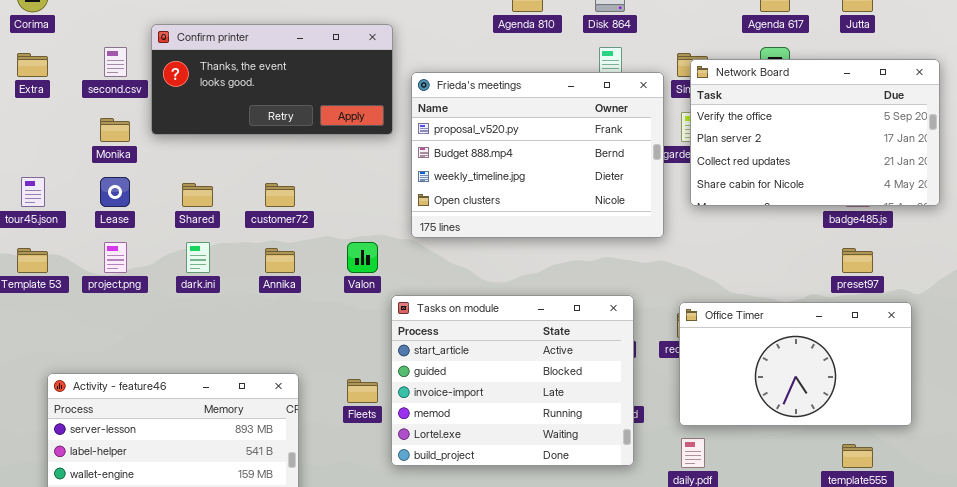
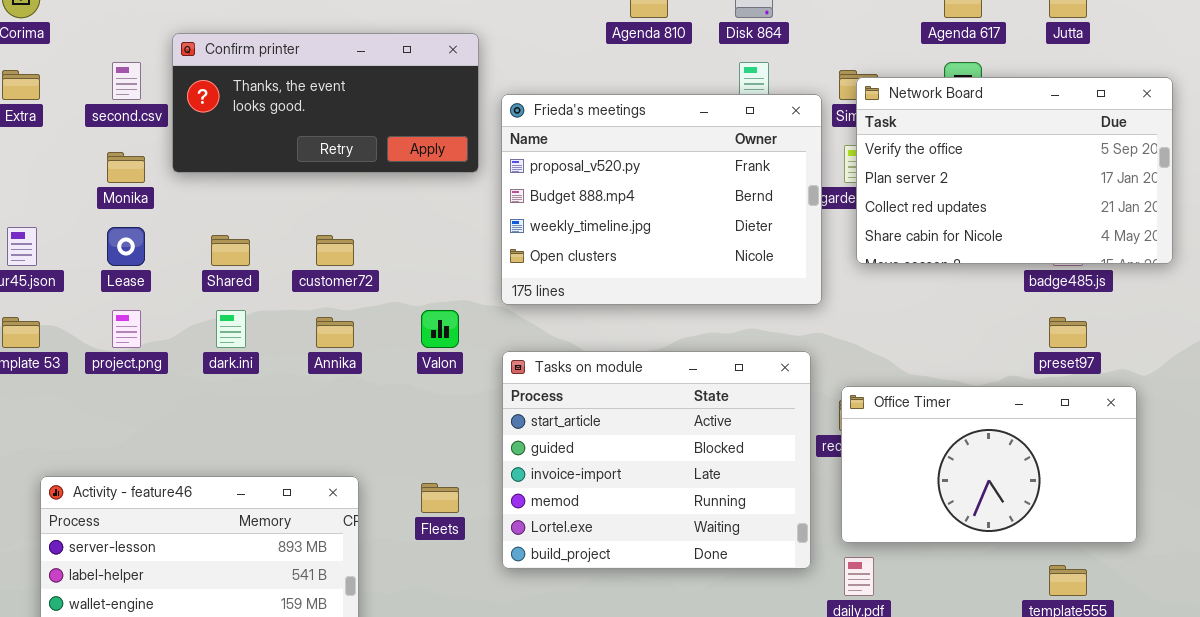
Tasks on module: [391,295,634,466] -> [502,351,811,569], moved

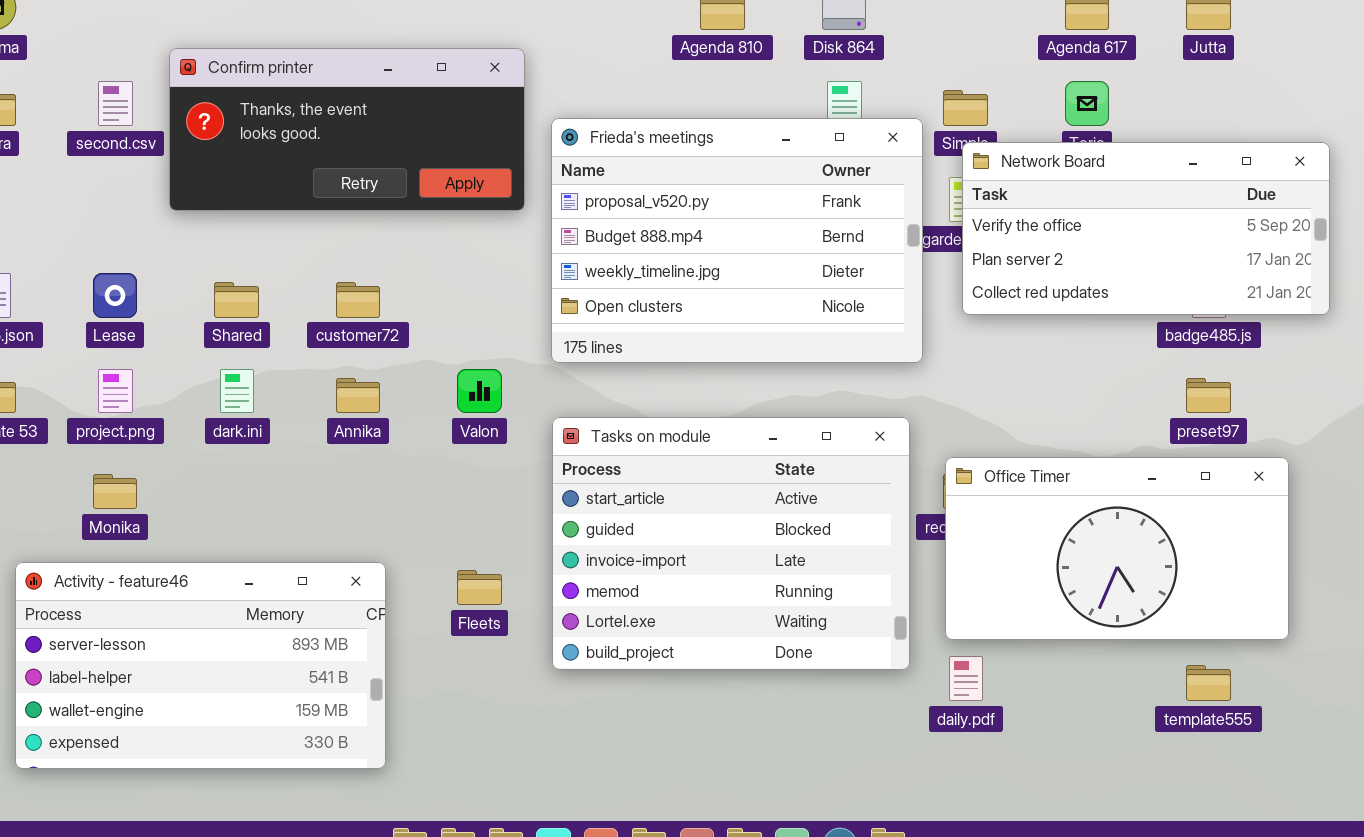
Network Board: [856,77,1173,264] -> [962,142,1330,315], resized
Monika: [107,152,145,183] -> [93,474,137,509], moved

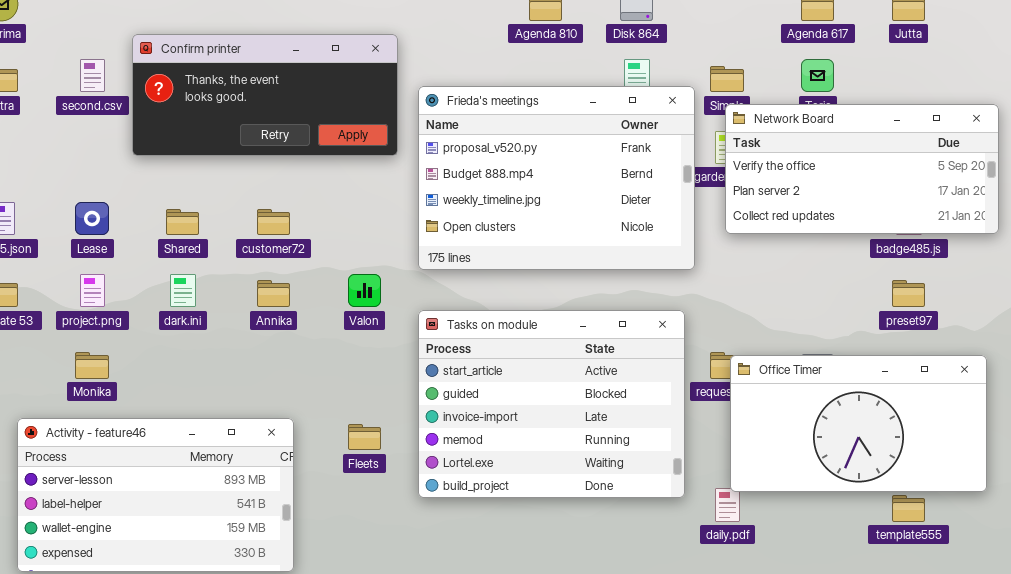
Office Timer: [945,457,1289,640] -> [730,355,987,492], moved

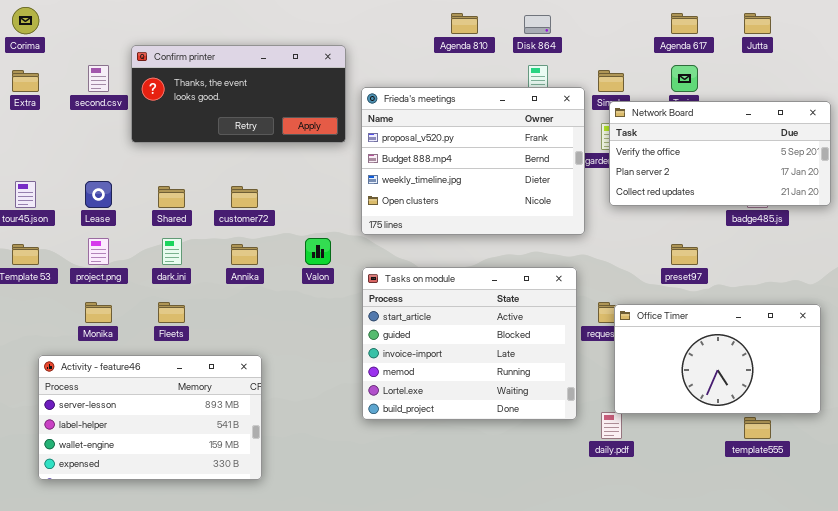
preset97: [892,280,925,307] -> [671,244,698,265], moved
Fleets: [348,424,381,450] -> [158,302,185,323], moved

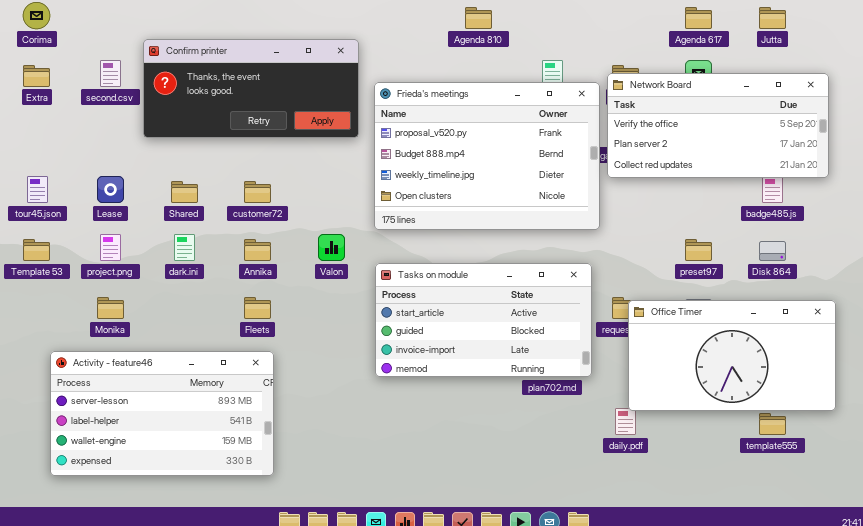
Disk 864: [524,15,551,34] -> [759,241,786,261], moved
Network Board: [609,101,831,206] -> [607,73,829,178], moved
Tasks on module: [362,267,577,420] -> [375,263,592,377], resized
Fleets: [158,302,185,323] -> [244,297,271,319], moved

